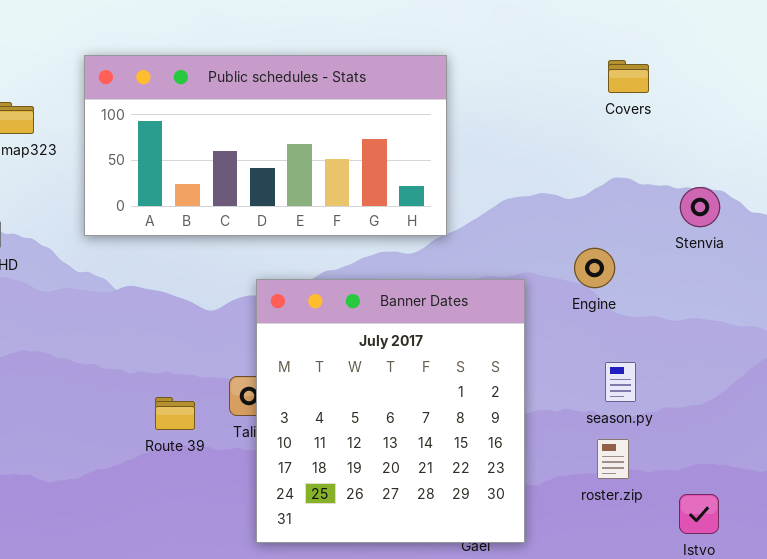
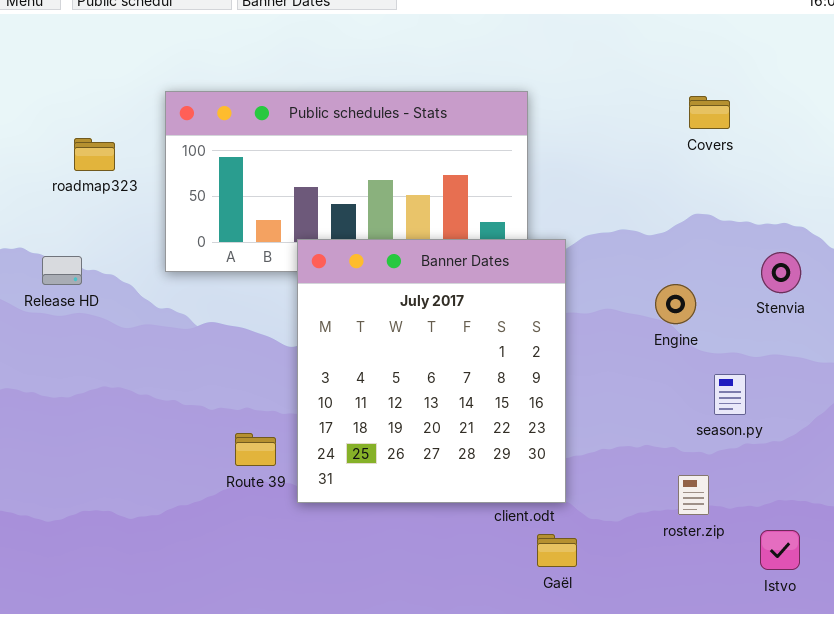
Stenvia: [680,187,720,227] -> [761,252,801,293], moved
Banner Dates: [256,279,525,543] -> [297,239,566,503], moved
season.py: [605,362,636,402] -> [714,374,746,415], moved

